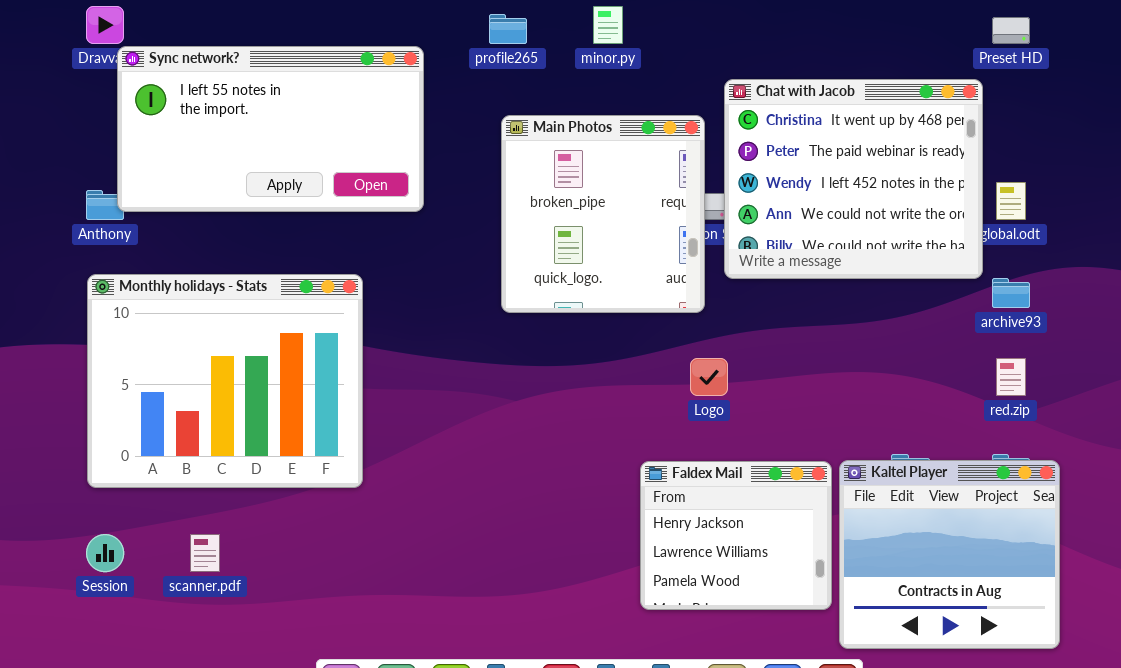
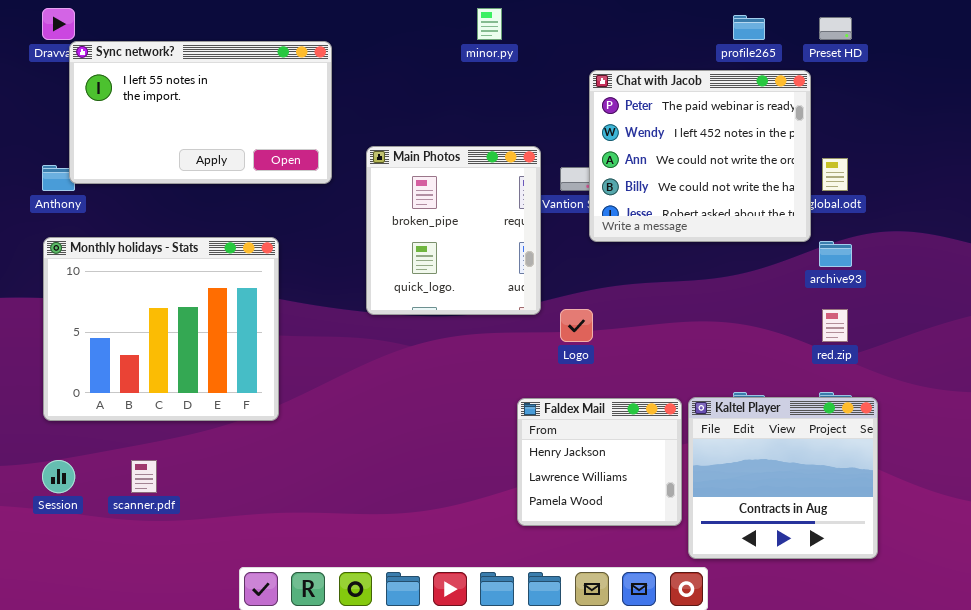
profile265: [489,14,527,44] -> [733,15,765,40], moved
Chat with Jacob: [724,79,983,279] -> [589,70,811,242], scrolled down 1 row
Main Photos: [501,115,705,313] -> [366,146,541,315], moved

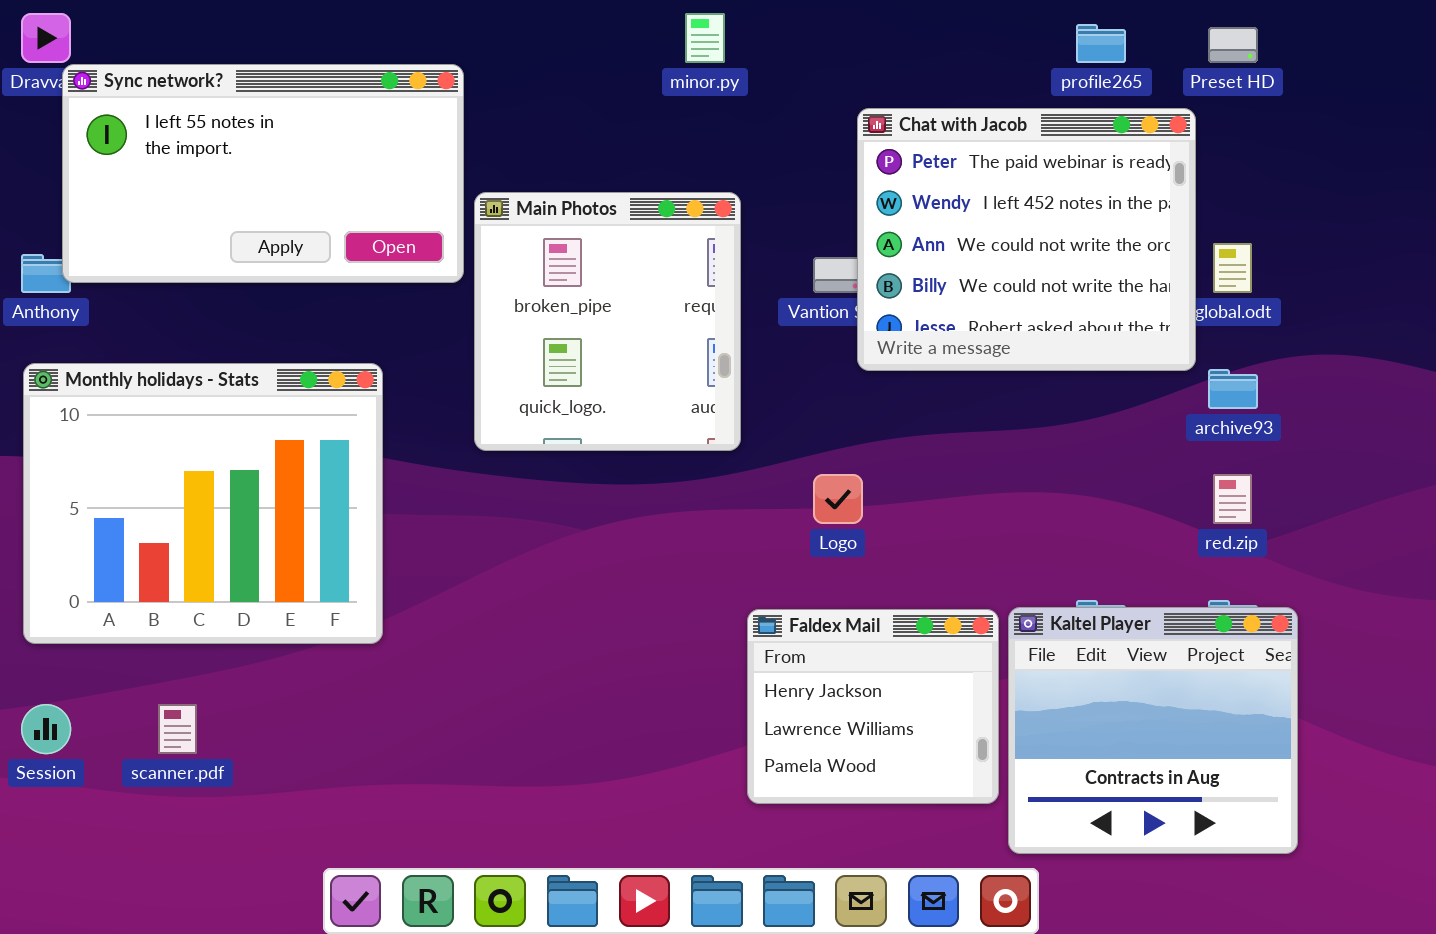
Main Photos: [366,146,541,315] -> [474,192,741,451], moved

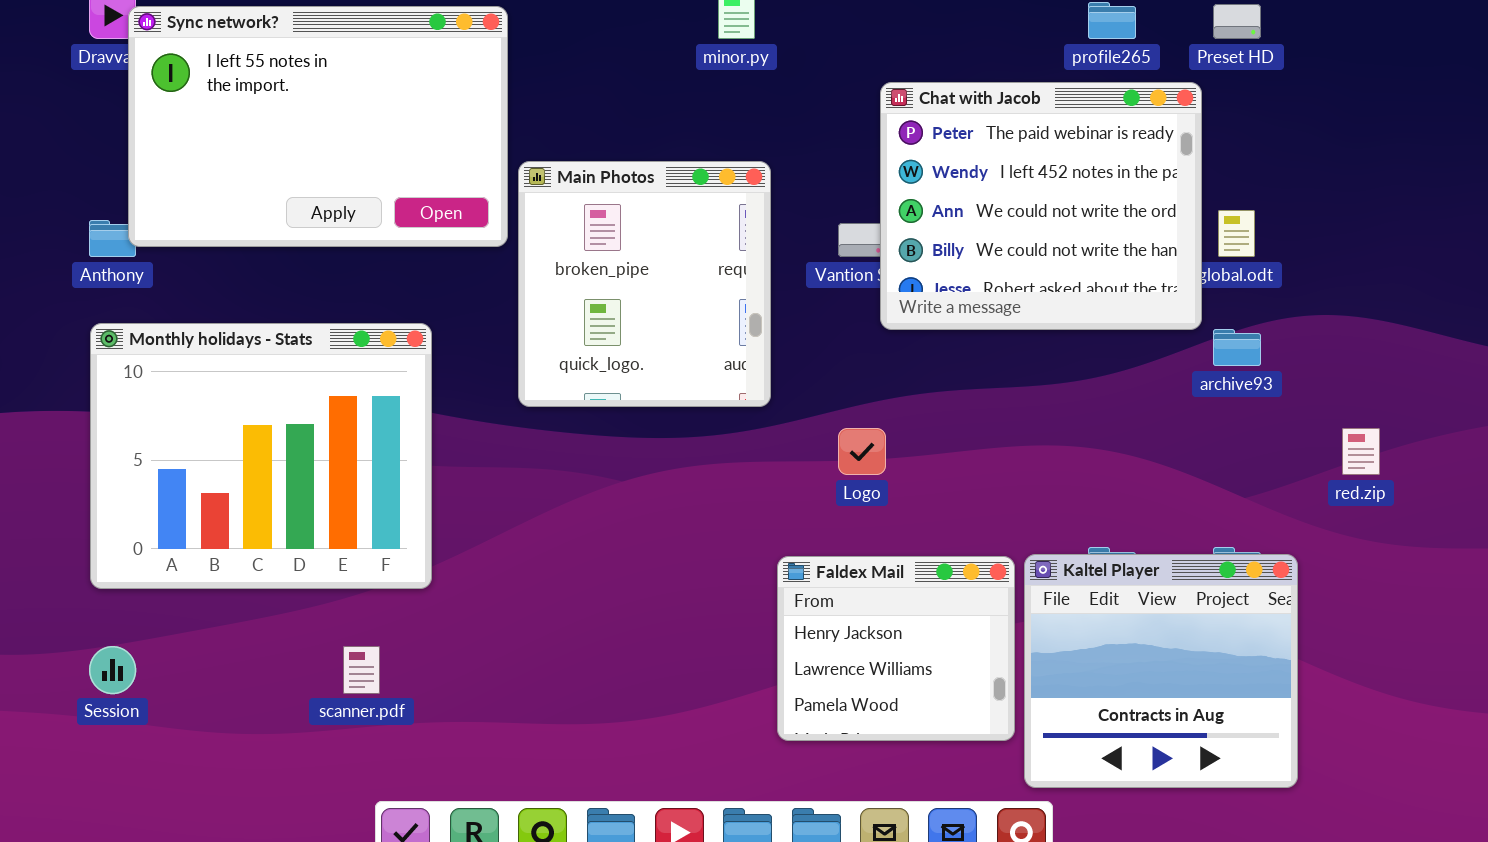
Sync network?: [62,64,464,283] -> [128,6,508,247], resized
red.zip: [1213,474,1252,524] -> [1342,428,1380,475], moved
scanner.pdf: [158,704,197,754] -> [343,646,380,694], moved

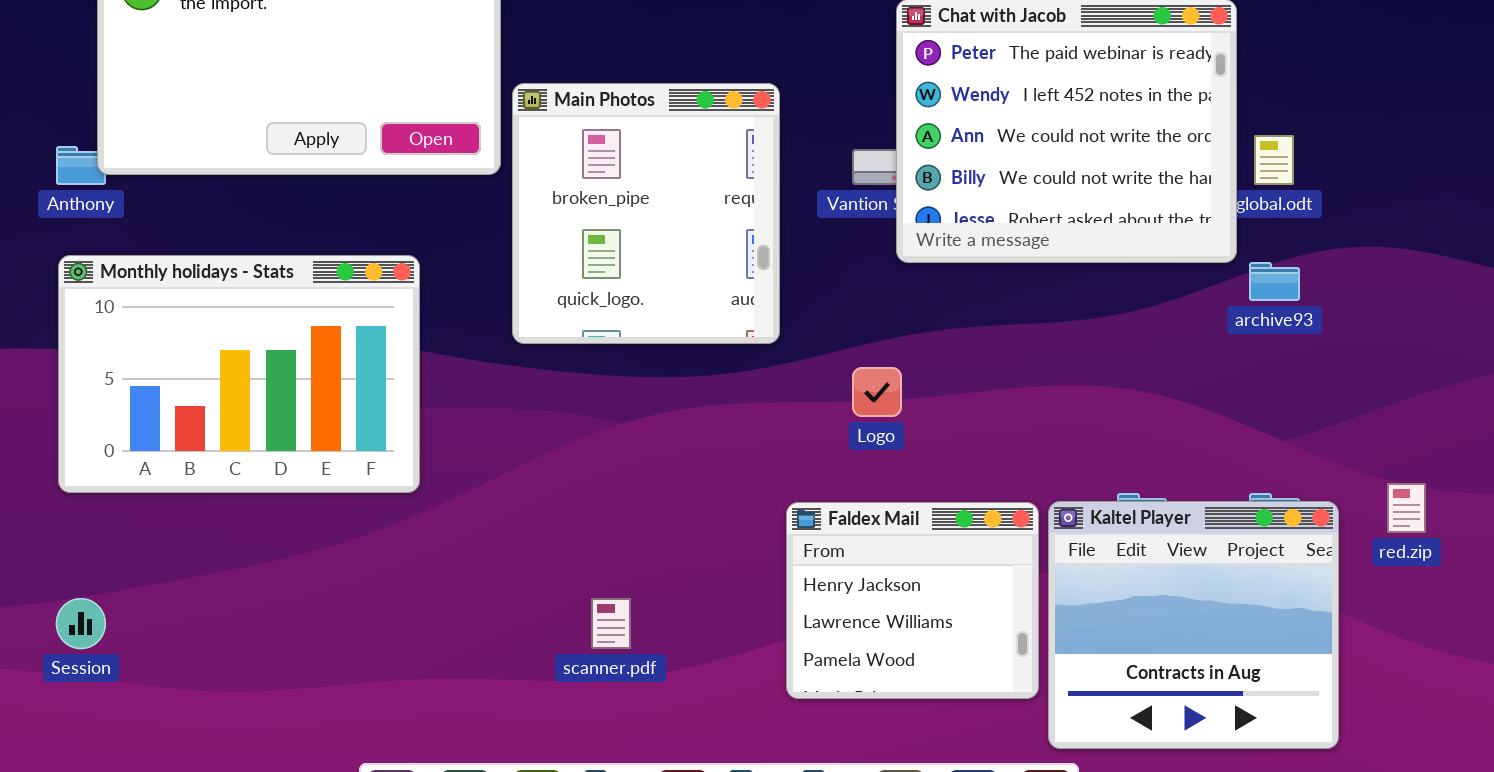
Monthly holidays - Stats: [90,323,432,589] -> [58,255,420,493], resized
red.zip: [1342,428,1380,475] -> [1387,483,1426,533], moved
scanner.pdf: [343,646,380,694] -> [591,598,631,649], moved

